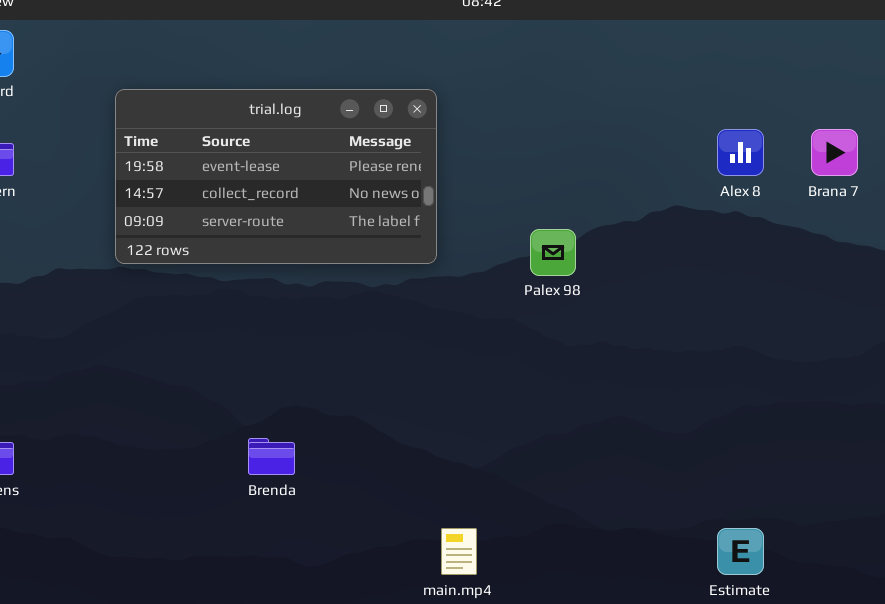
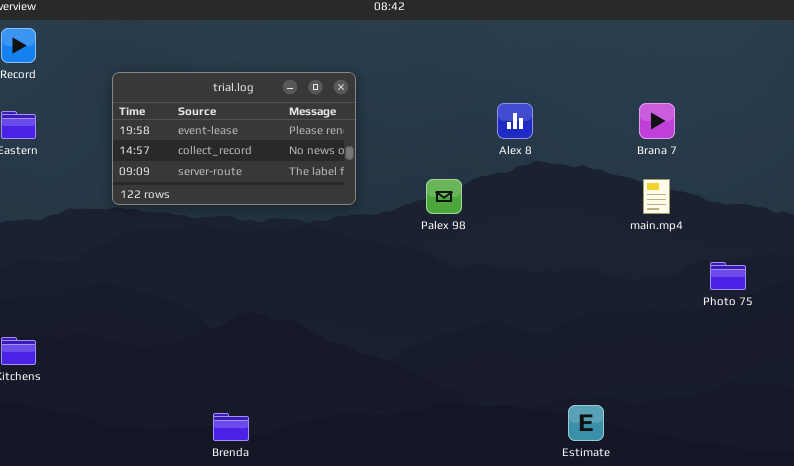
Alex 8: [717,129,764,176] -> [497,103,533,139], moved
Brenda: [248,438,295,475] -> [213,413,249,441], moved
main.mp4: [441,528,477,575] -> [643,179,670,214], moved

